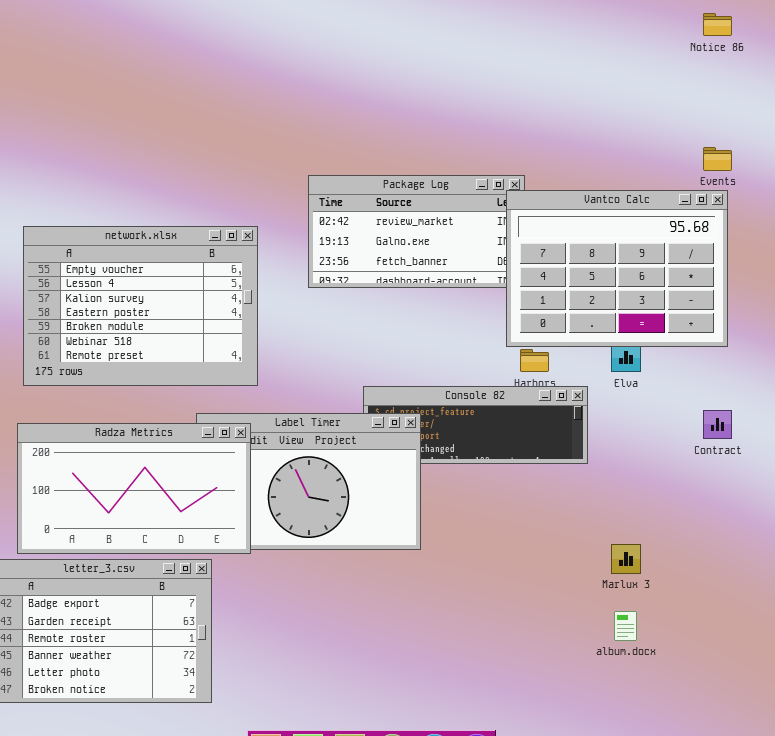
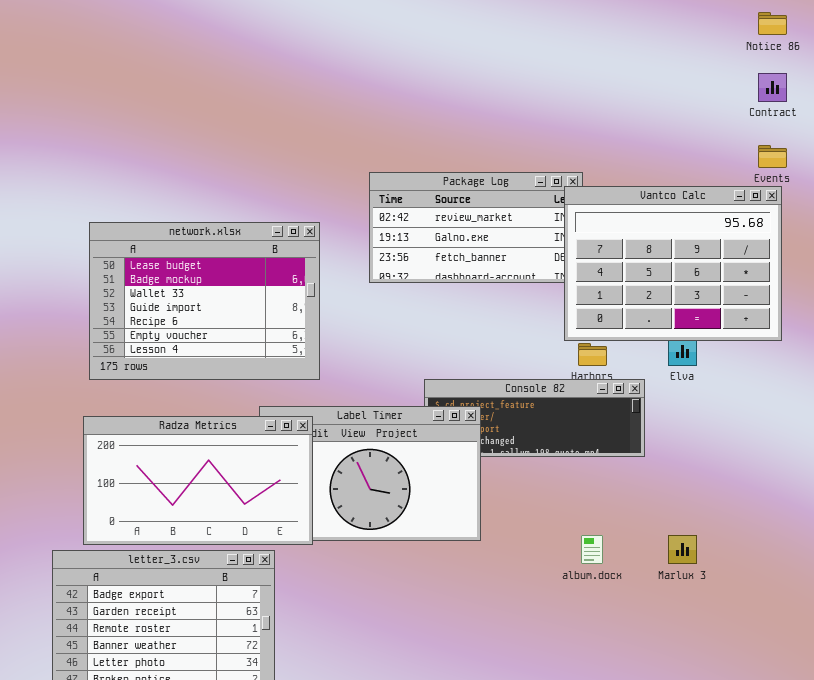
network.xlsx: [23,226,258,386] -> [89,222,320,380], scrolled up 5 rows
Contract: [703,410,732,439] -> [758,73,787,102], moved
album.docx: [614,611,637,641] -> [581,535,603,564], moved

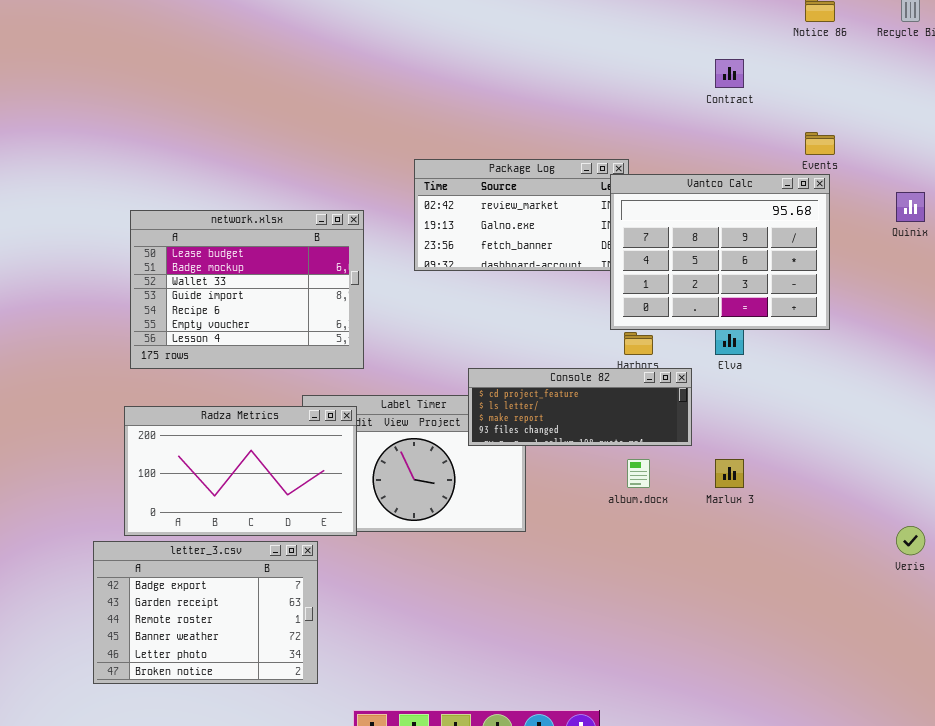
Contract: [758,73,787,102] -> [715,59,744,88], moved
Console 82: [424,379,645,457] -> [468,368,692,446], raised
album.docx: [581,535,603,564] -> [627,459,650,488], moved
Marlux 3: [668,535,697,564] -> [715,459,744,488], moved

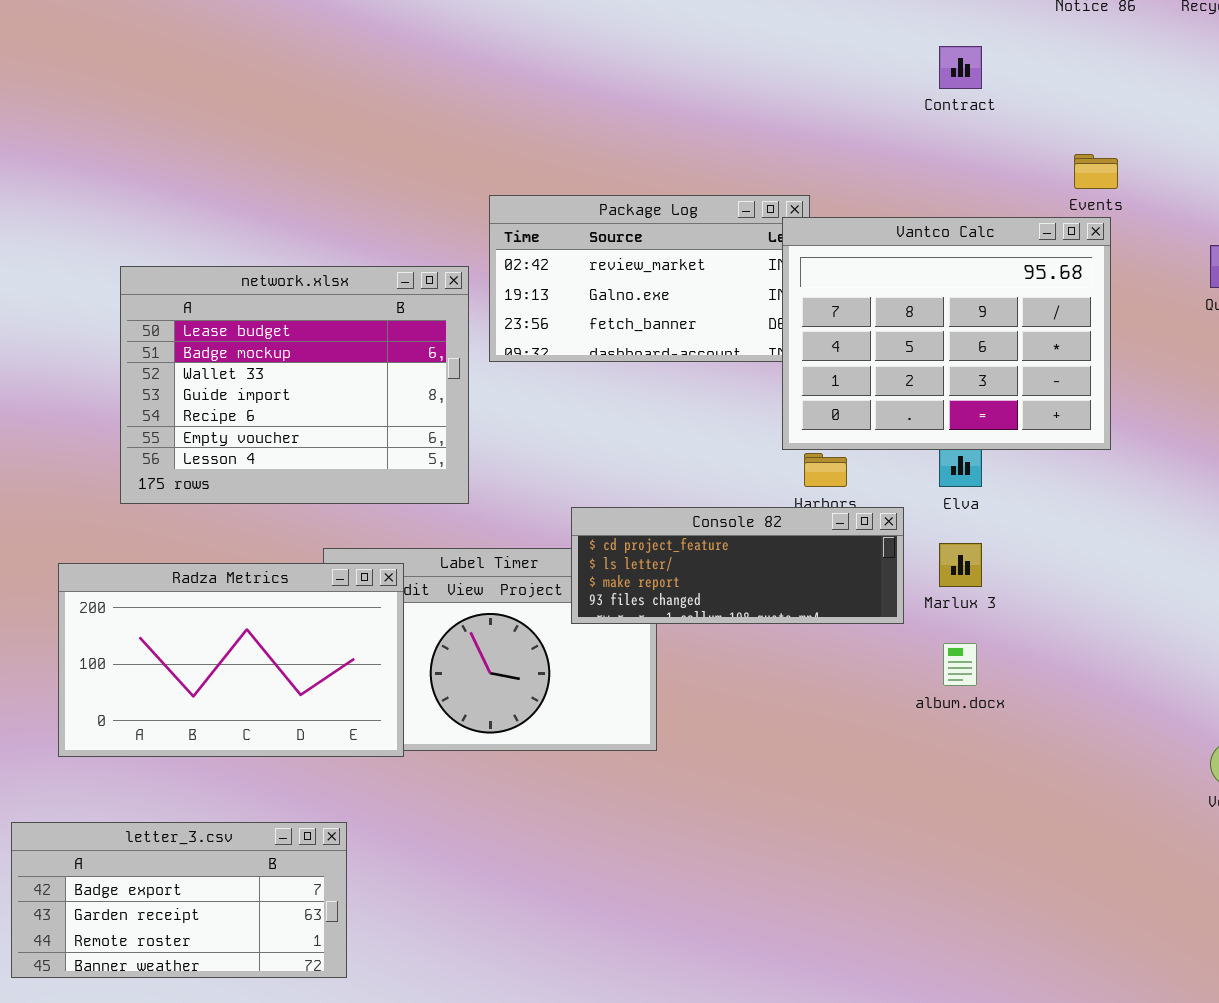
network.xlsx: [130,210,364,369] -> [120,266,469,504], moved
album.docx: [627,459,650,488] -> [943,643,977,686], moved
Marlux 3: [715,459,744,488] -> [939,543,982,587], moved
letter_3.csv: [93,541,318,684] -> [11,822,347,978], resized

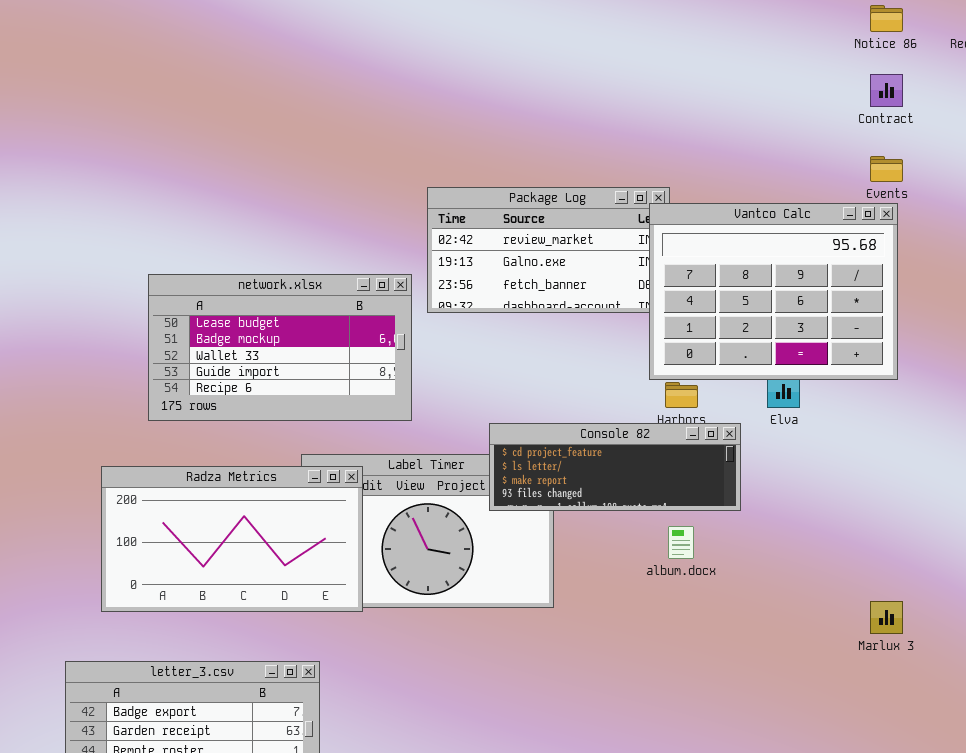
Contract: [939,46,982,89] -> [870,74,903,107], moved
network.xlsx: [120,266,469,504] -> [148,274,412,421], resized
Marlux 3: [939,543,982,587] -> [870,601,903,634], moved
album.docx: [943,643,977,686] -> [668,526,694,559], moved

